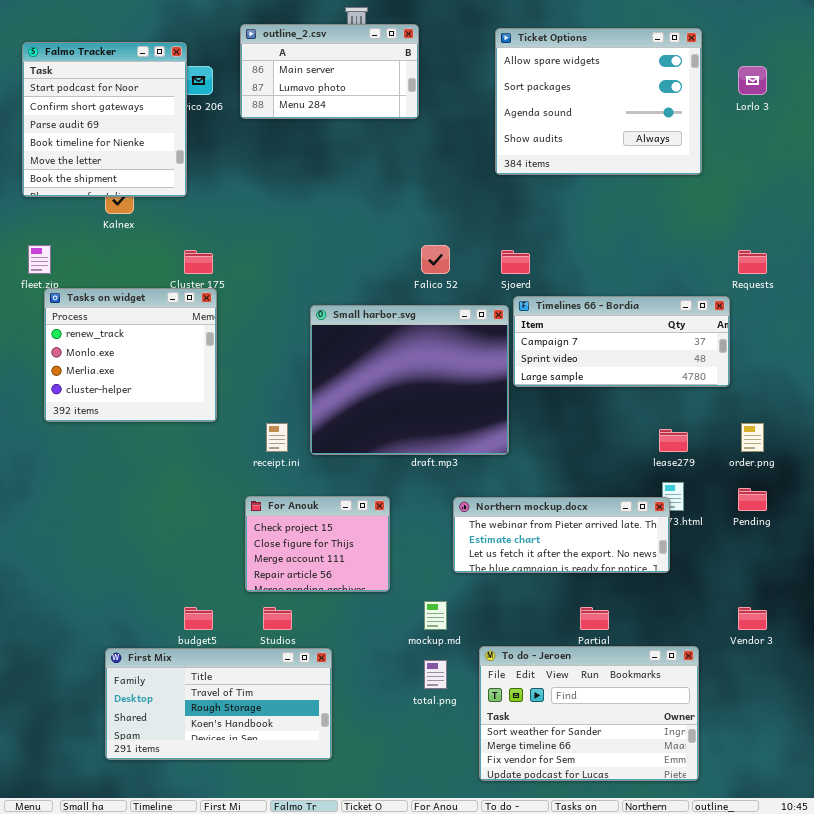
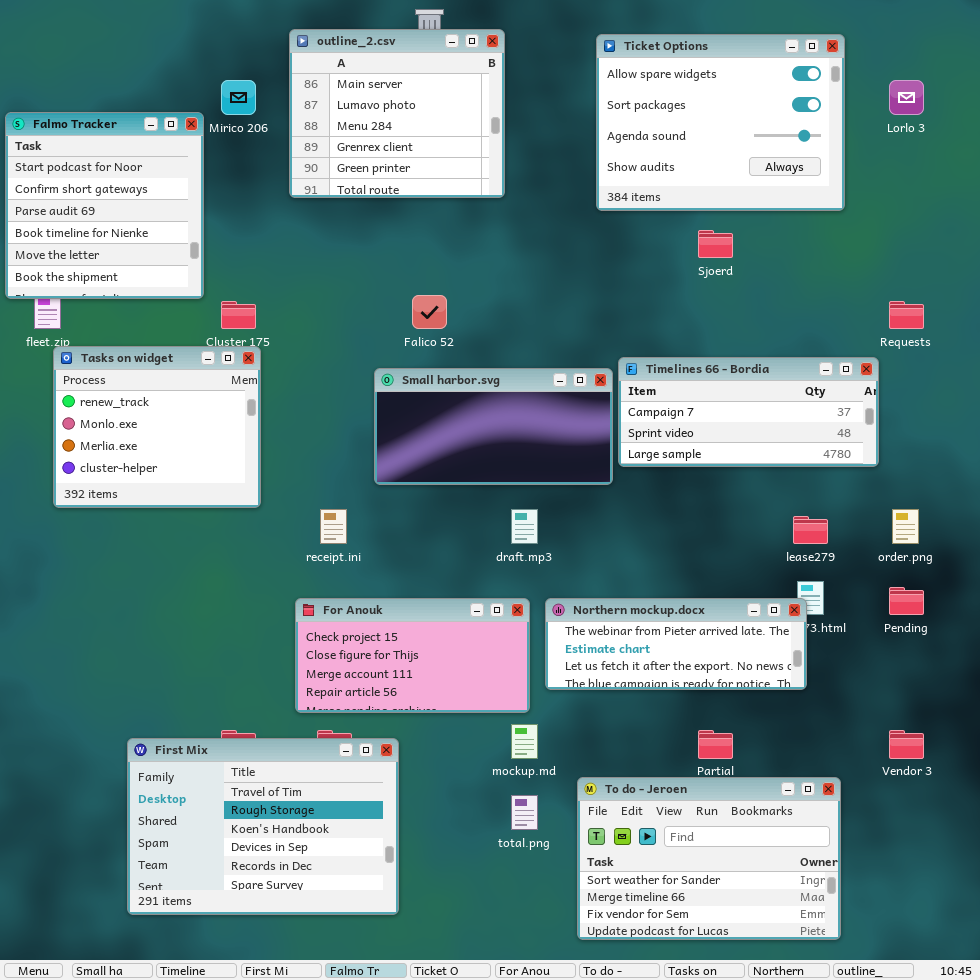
outline_2.csv: [240,24,419,119] -> [289,29,505,198], resized
Falmo Tracker: [22,42,187,197] -> [5,112,204,299], moved
Falico 52: [421,245,450,274] -> [412,295,447,329], moved
Sjoerd: [501,250,530,274] -> [698,230,733,258], moved
Small harbor.svg: [310,305,509,455] -> [374,368,613,485], resized
For Anouk: [245,496,390,592] -> [295,598,530,713], resized
First Mix: [105,648,332,760] -> [127,738,399,915], resized

